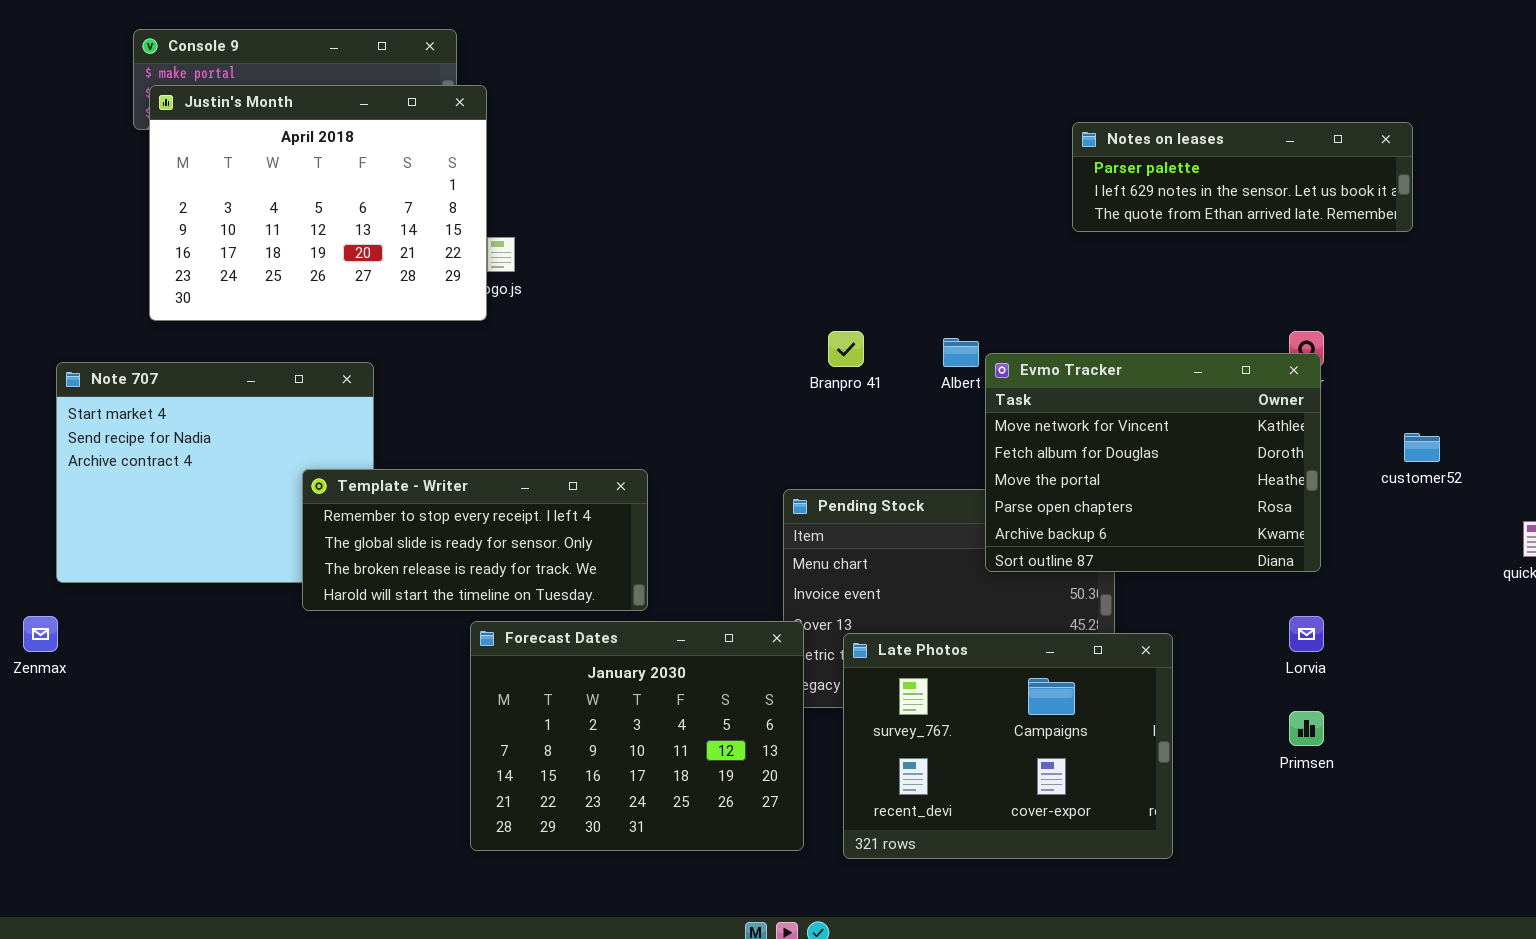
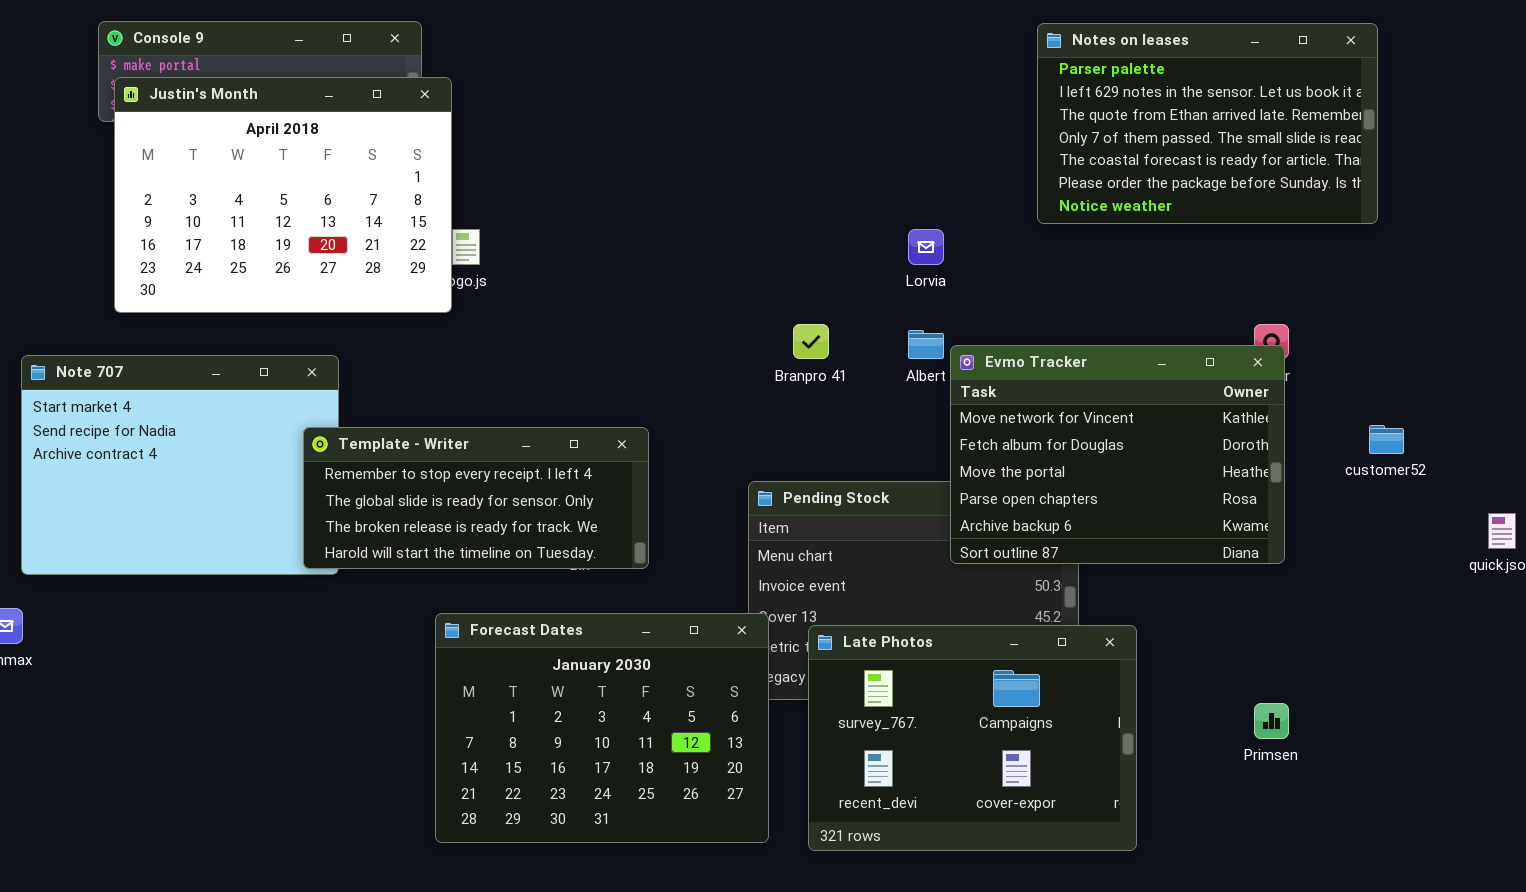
Notes on leases: [1072,122,1413,232] -> [1037,23,1378,224], resized
Template - Writer: [302,469,648,611] -> [303,427,649,569], moved
Lorvia: [1289,616,1324,652] -> [908,229,944,265], moved

